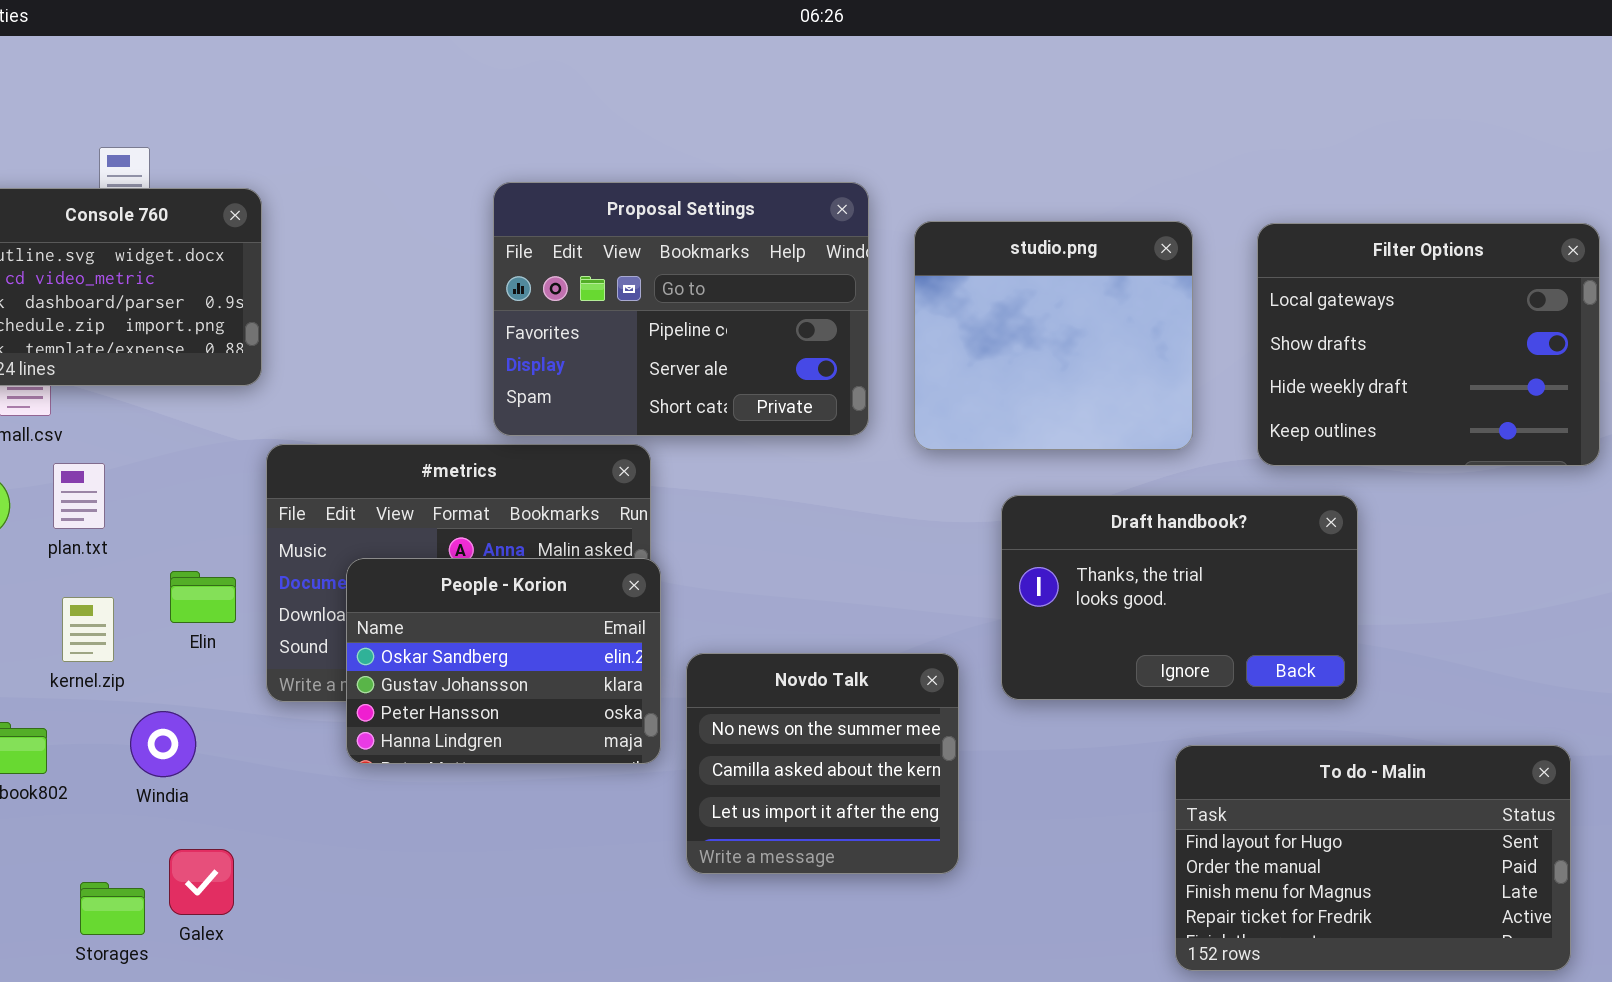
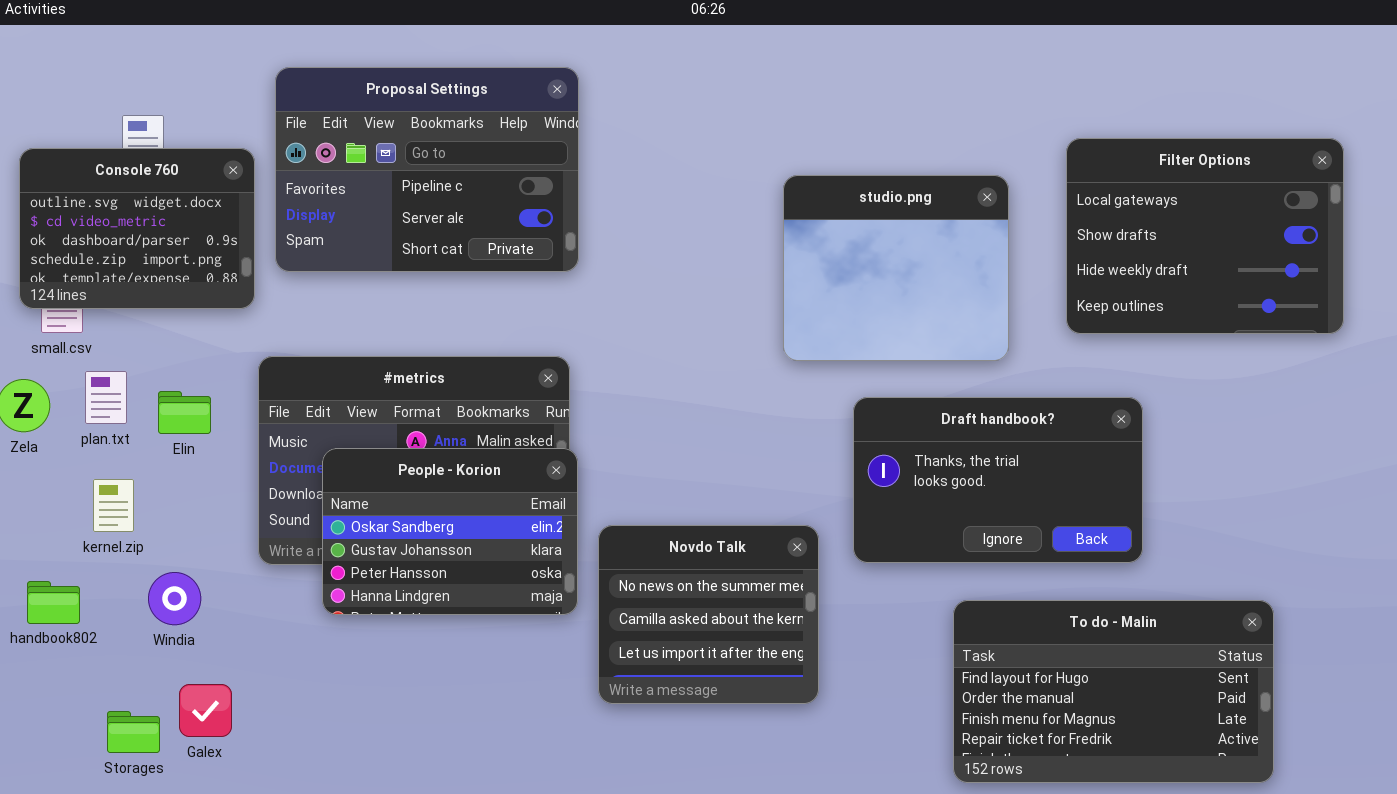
Proposal Settings: [493,182,869,436] -> [275,67,579,272], moved
Filter Options: [1257,223,1600,466] -> [1066,138,1344,334], moved
Elin: [170,571,236,623] -> [158,391,211,434], moved
To do - Malin: [1175,745,1571,971] -> [953,600,1274,783], moved

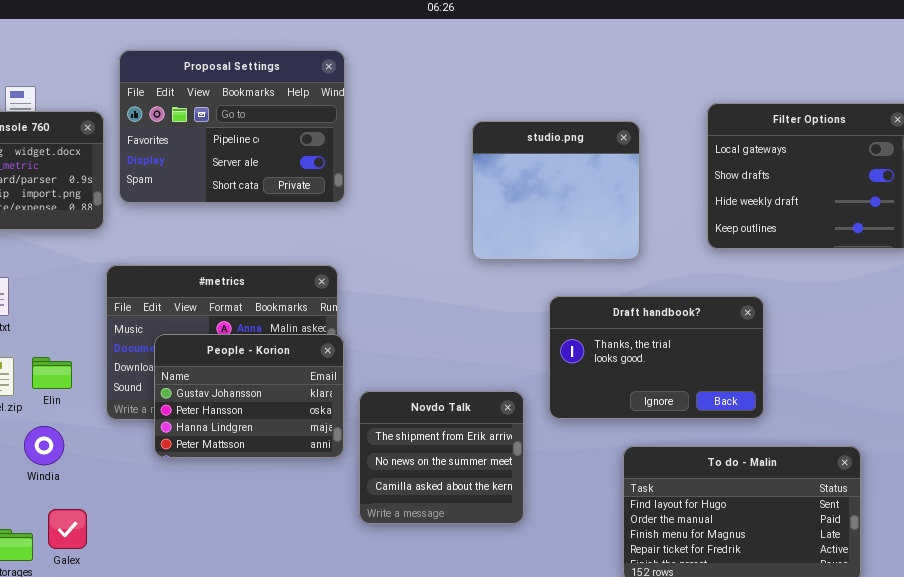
studio.png: [783,175,1009,361] -> [472,121,640,260], moved
Elin: [158,391,211,434] -> [32,357,72,389], moved
People - Korion: [322,448,578,615] -> [154,334,344,458], scrolled down 1 row
Novdo Talk: [598,525,819,704] -> [359,391,524,524], scrolled up 1 row

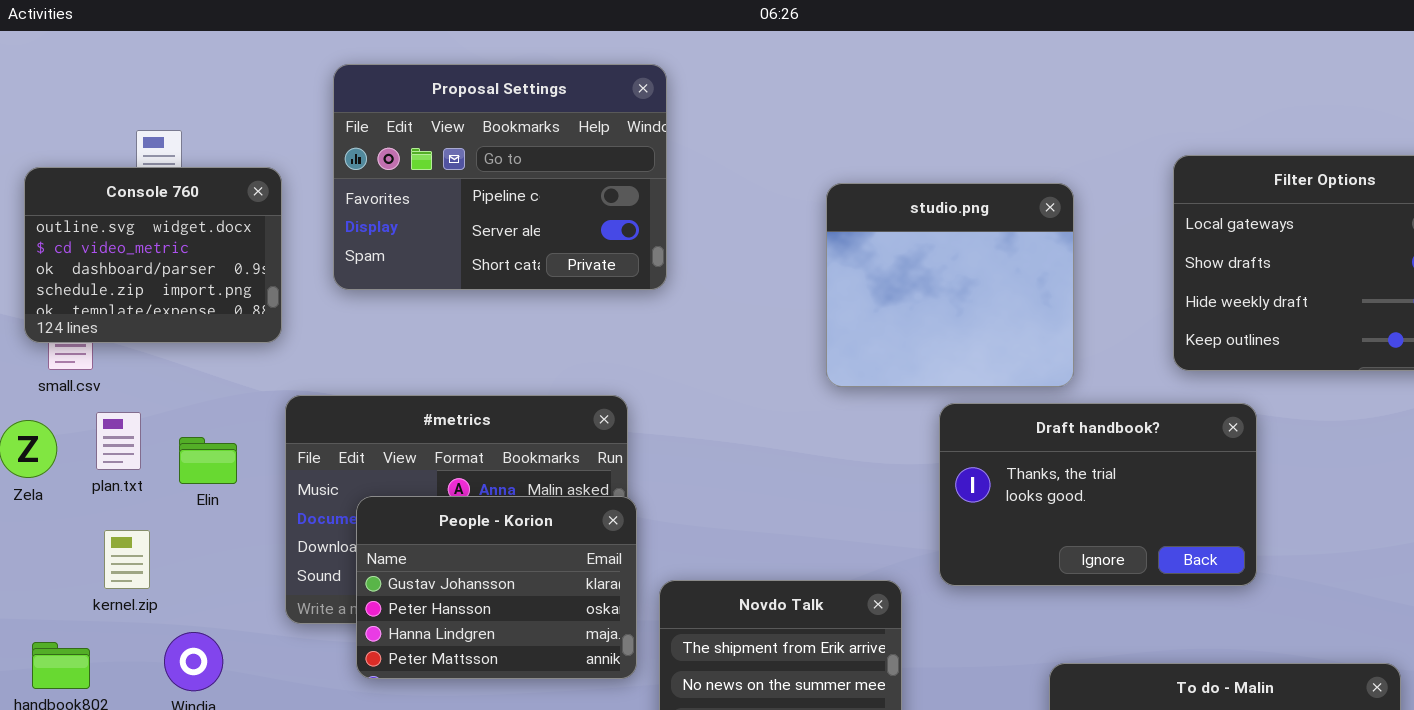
Proposal Settings: [119,50,345,203] -> [333,64,667,290], moved
Draft handbook?: [549,296,764,419] -> [939,403,1257,586], moved
Elin: [32,357,72,389] -> [179,437,237,484], moved

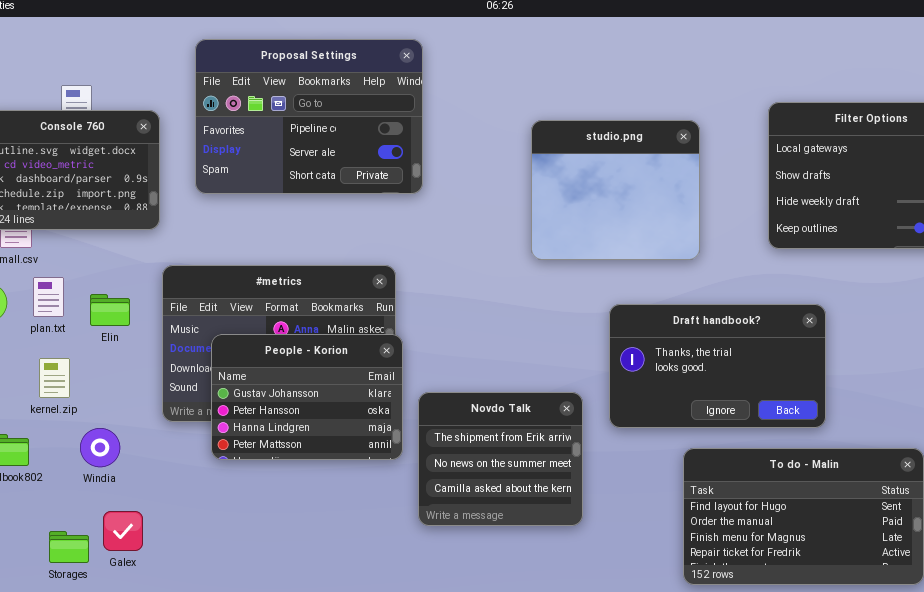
Draft handbook?: [939,403,1257,586] -> [609,304,826,428], moved

